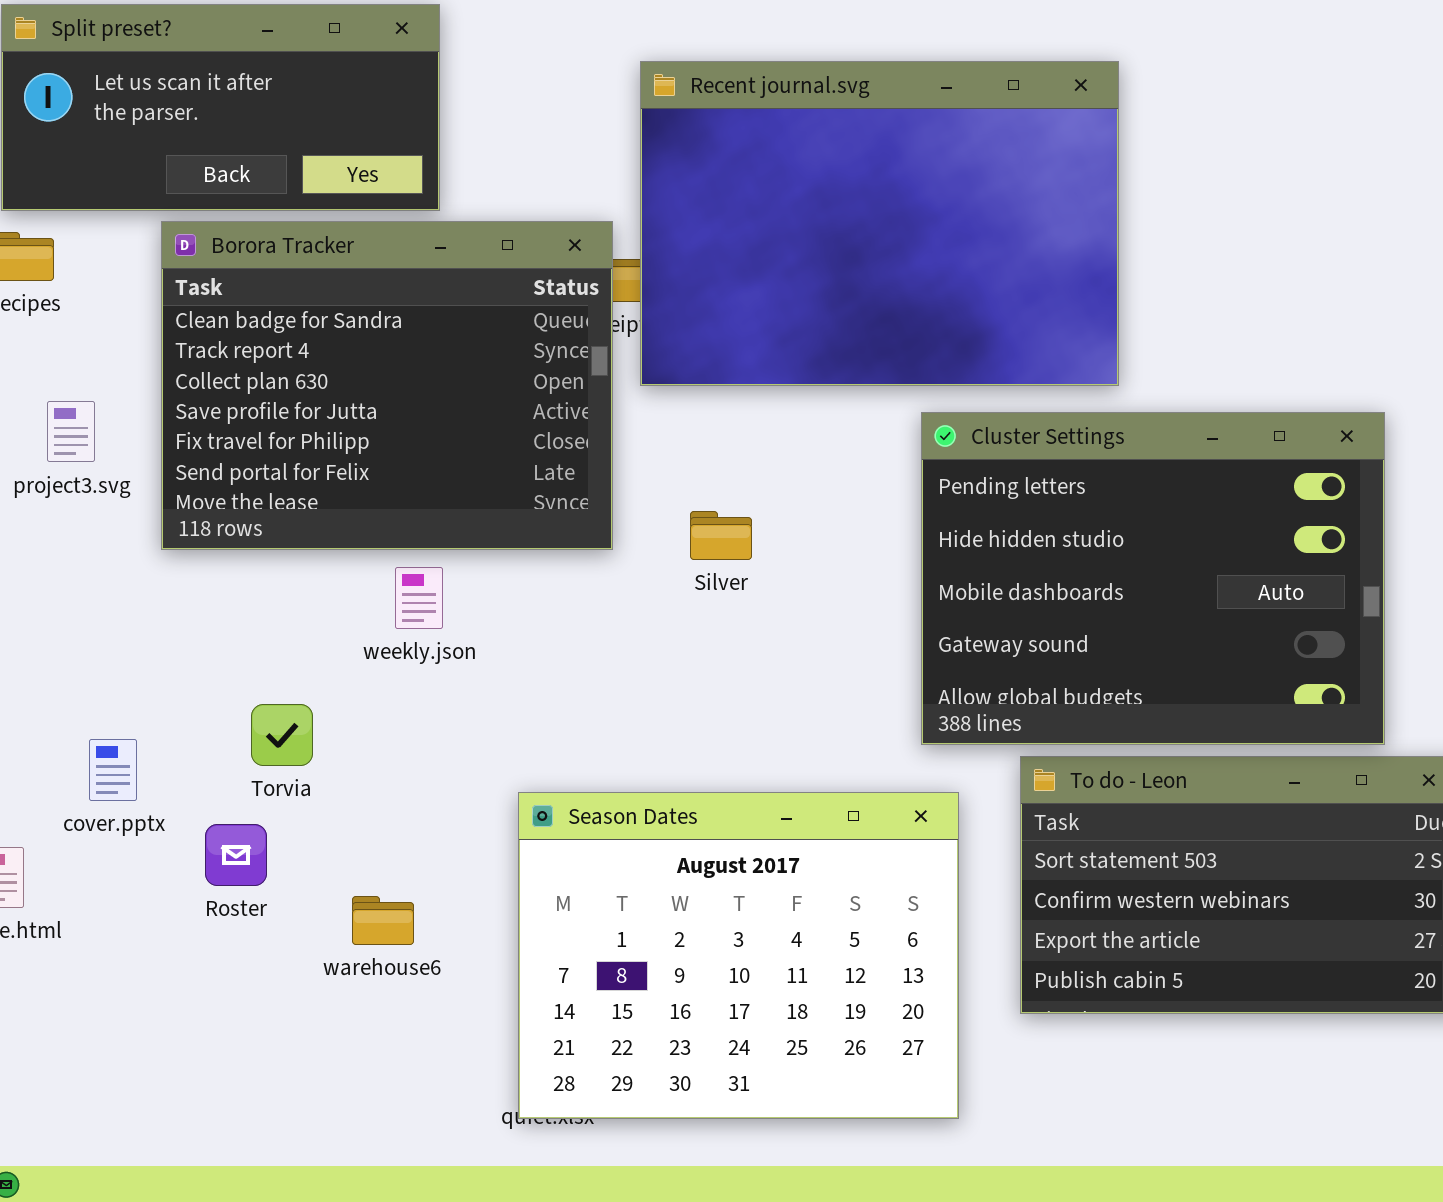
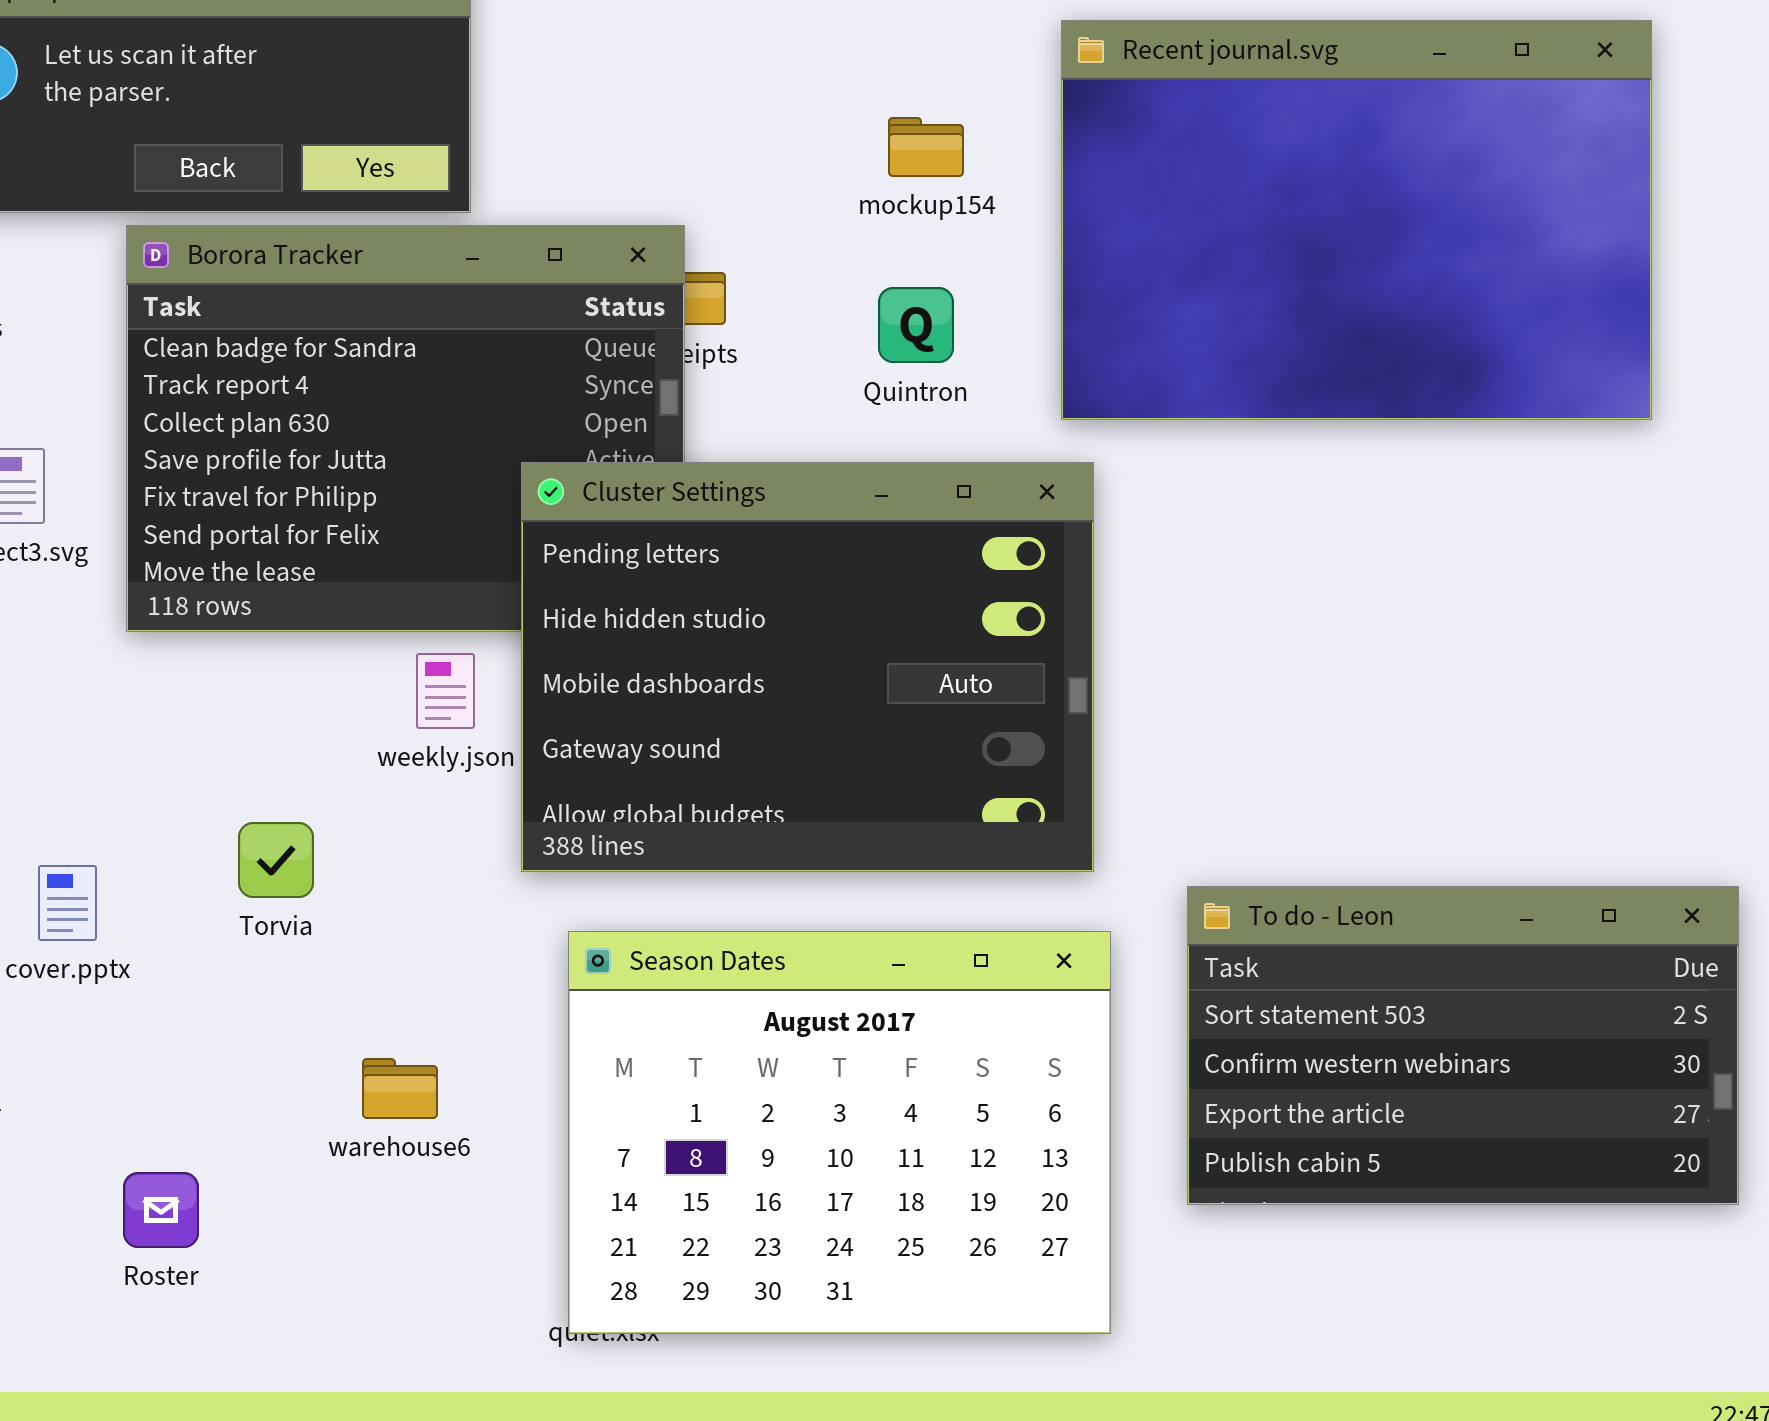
Recent journal.svg: [640,61,1119,386] -> [1061,20,1652,420], moved
Cluster Settings: [921,412,1385,745] -> [521,462,1094,872], moved
Roster: [205,824,267,886] -> [123,1172,199,1248], moved

